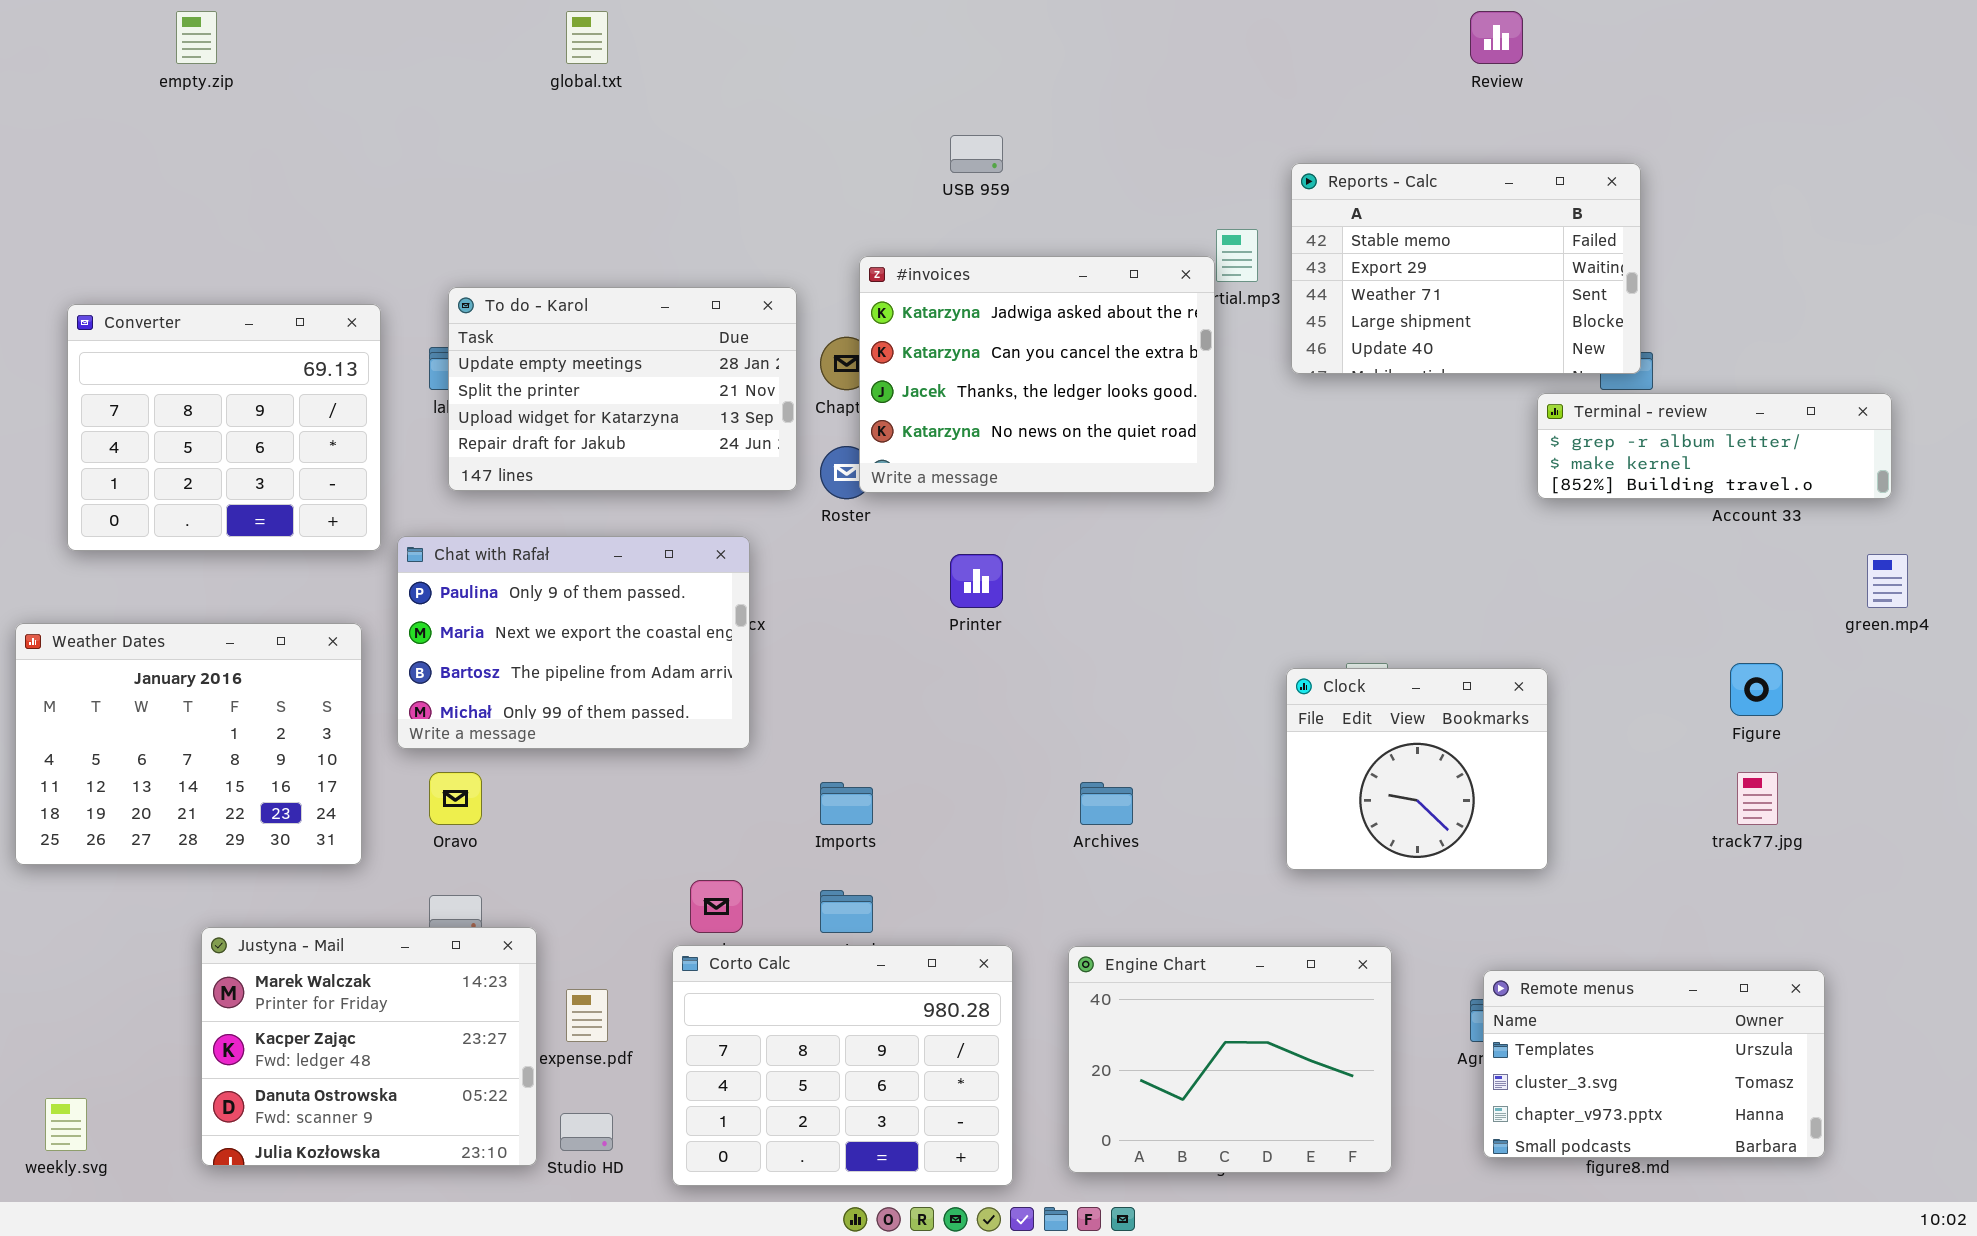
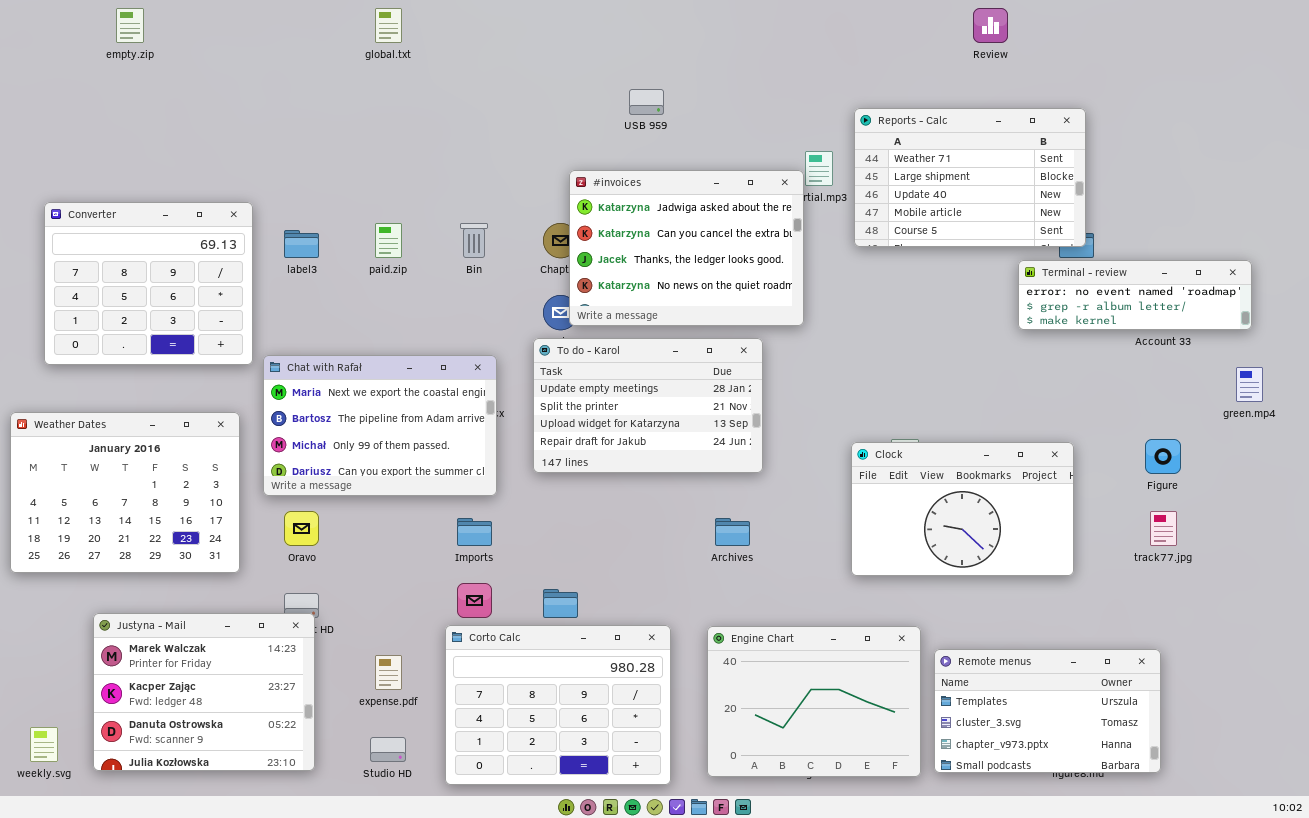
Reports - Calc: [1291,163,1641,374] -> [854,108,1086,247], scrolled down 2 rows
To do - Karol: [448,287,797,491] -> [533,338,763,473], moved
Terminal - review: [1537,393,1892,499] -> [1018,260,1252,330], scrolled up 1 row
Chat with Rafał: [397,536,750,749] -> [263,355,497,496], scrolled down 1 row
Clock: [1286,668,1548,870] -> [851,442,1074,576], resized
Imports: [820,782,873,825] -> [457,518,492,546], moved
Justyna - Mail: [201,927,537,1166] -> [93,613,315,771], moved
Remote menus: [1483,970,1825,1158] -> [934,649,1161,773], moved

